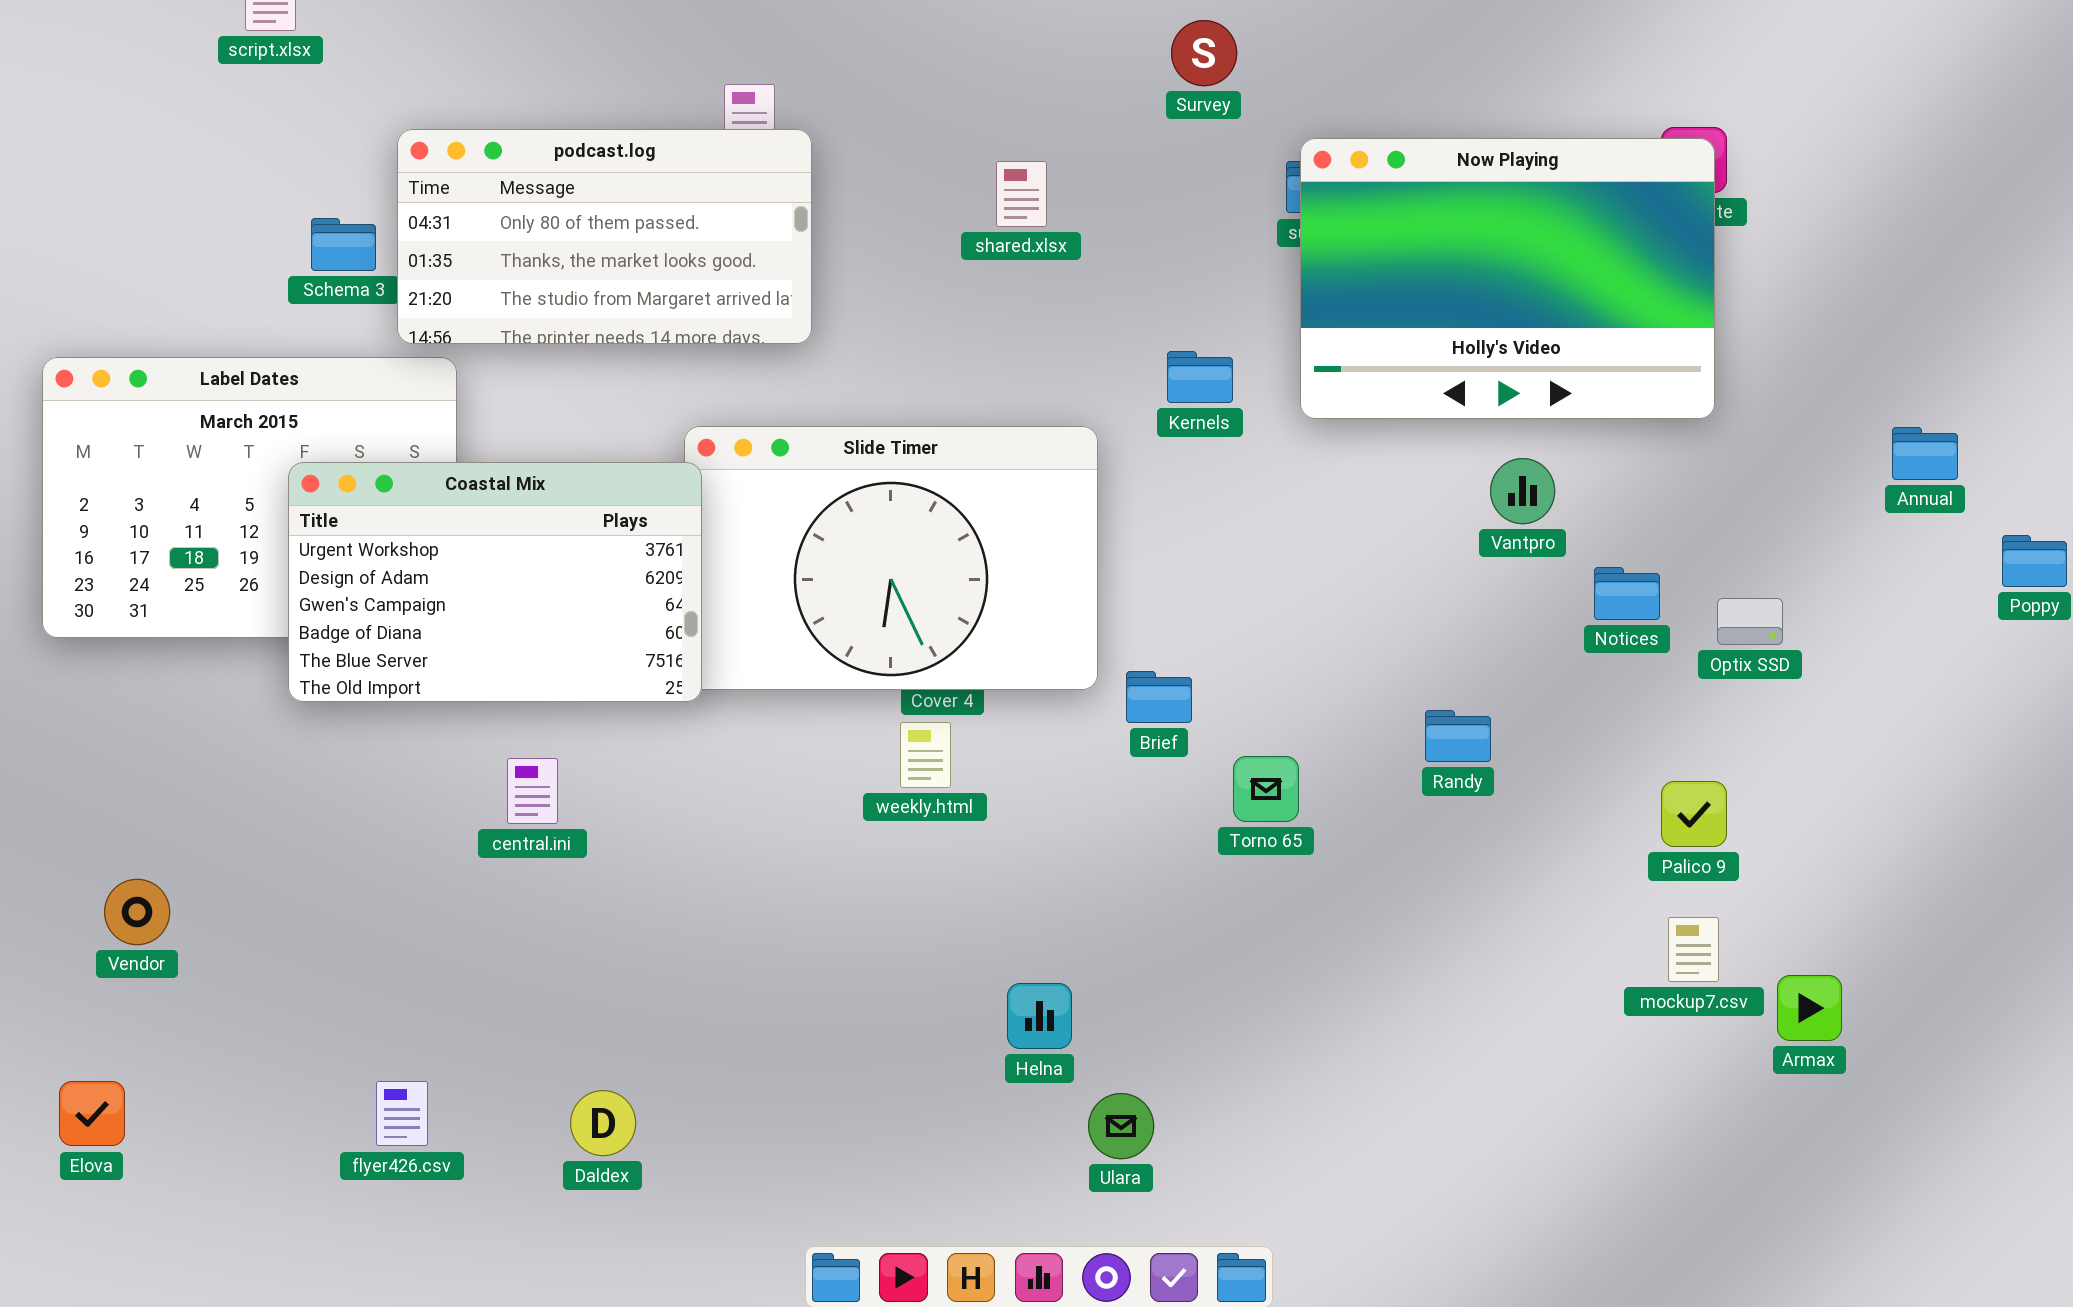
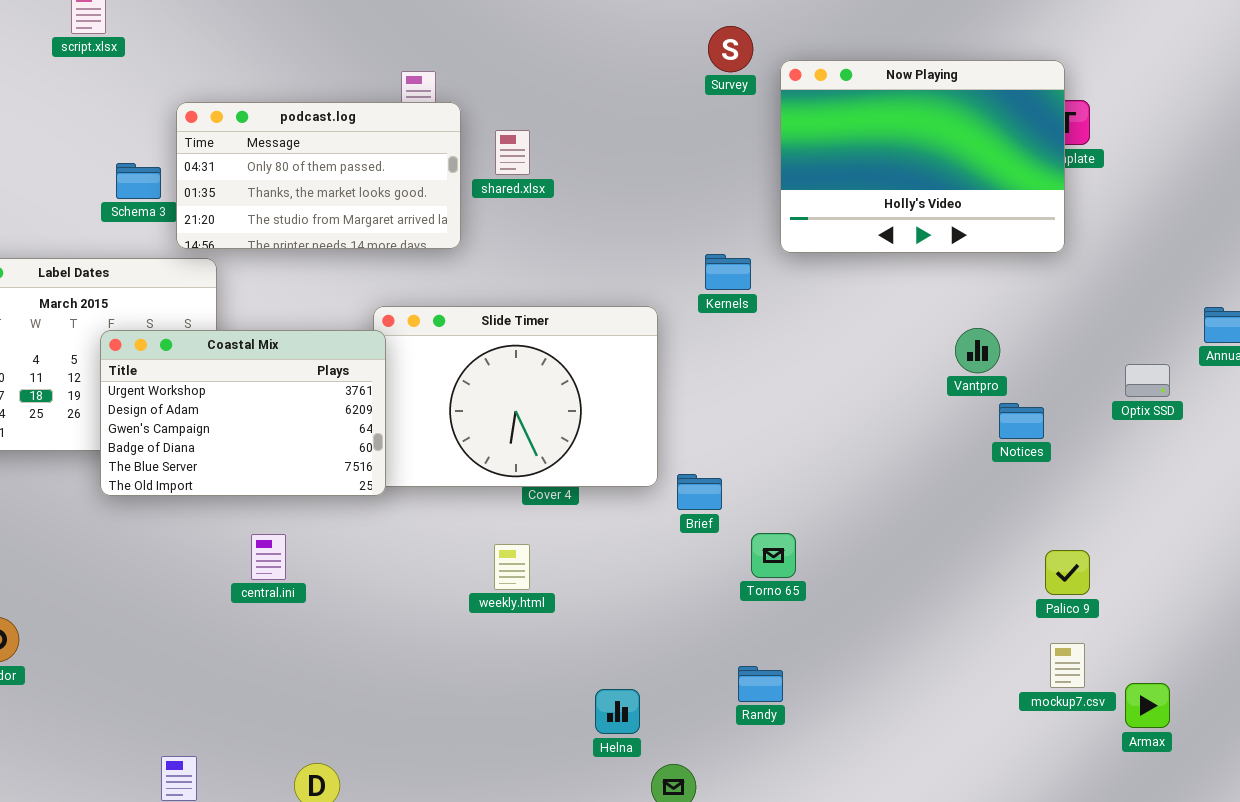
Now Playing: [1300,138,1715,419] -> [780,60,1065,253], moved
shared.xlsx: [996,161,1047,227] -> [495,130,530,175], moved
Vantpro: [1490,458,1555,524] -> [955,328,1000,373], moved
Optix SSD: [1717,598,1783,645] -> [1125,364,1170,397], moved
Randy: [1425,710,1491,762] -> [738,666,783,702], moved
weekly.html: [900,722,951,788] -> [494,544,530,590], moved

